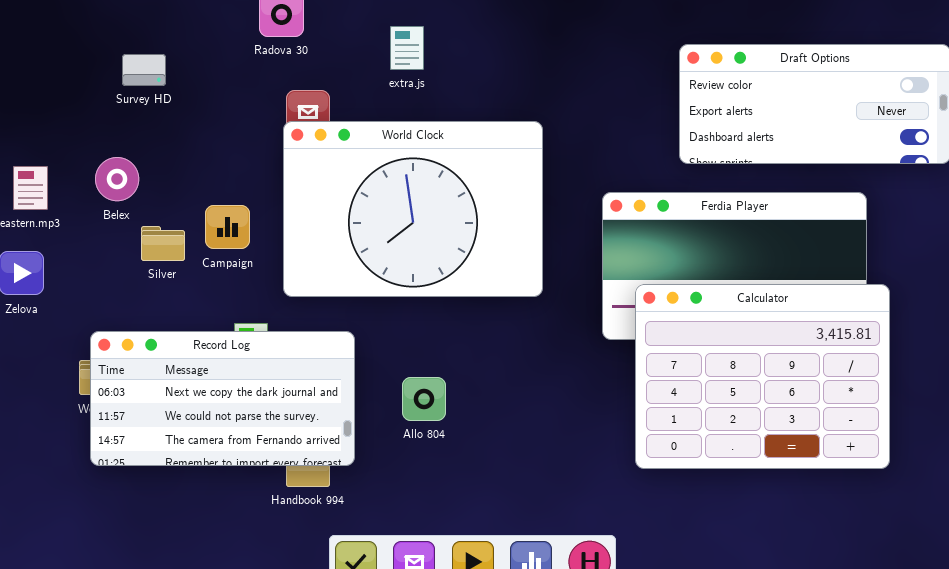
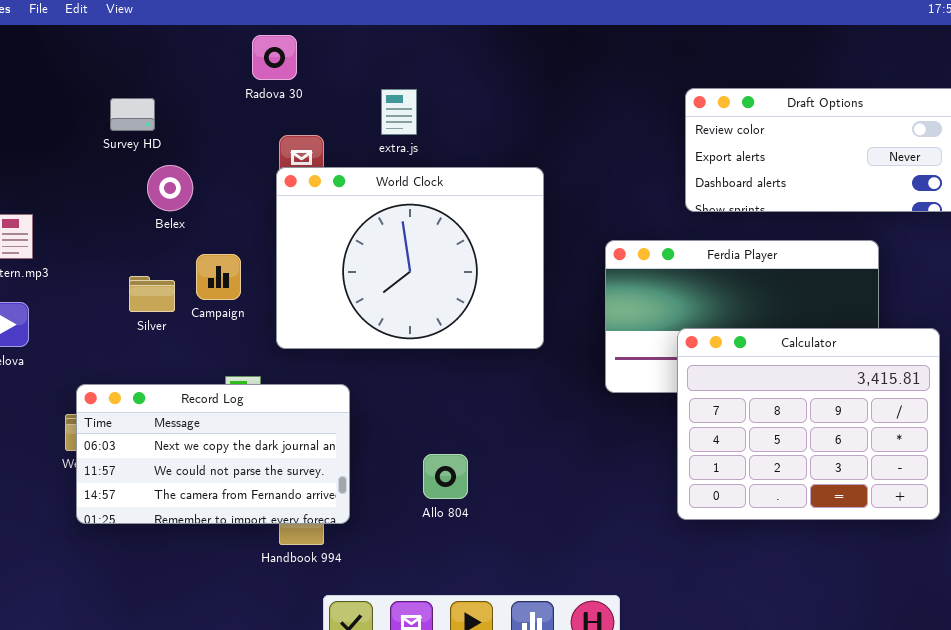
extra.js: [390,26,424,70] -> [381,89,417,135], moved
Belex: [95,157,139,201] -> [147,165,193,211], moved
Calculator: [635,284,890,469] -> [677,328,940,520], moved
Allo 804: [402,377,446,421] -> [423,454,468,499], moved

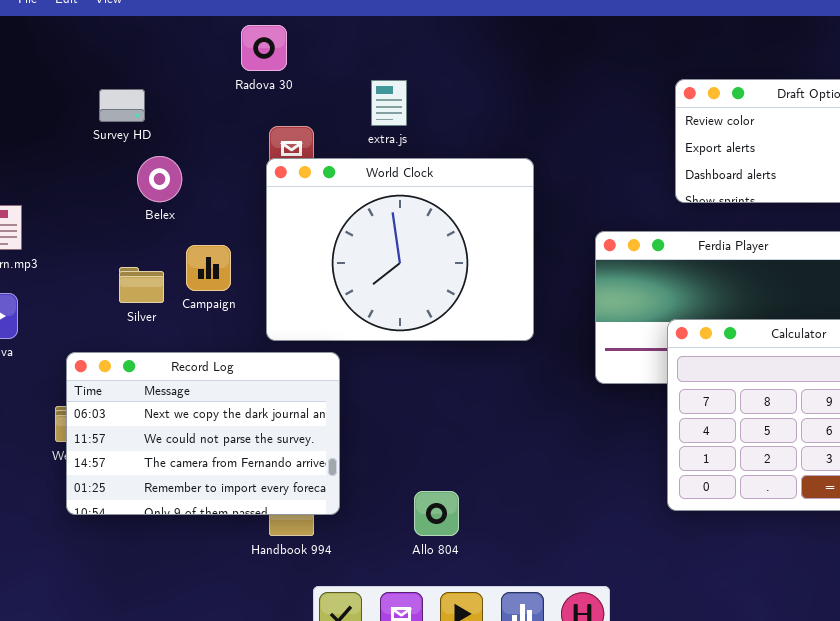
Record Log: [76,384,350,524] -> [66,352,340,515], resized
Allo 804: [423,454,468,499] -> [414,491,459,536], moved

